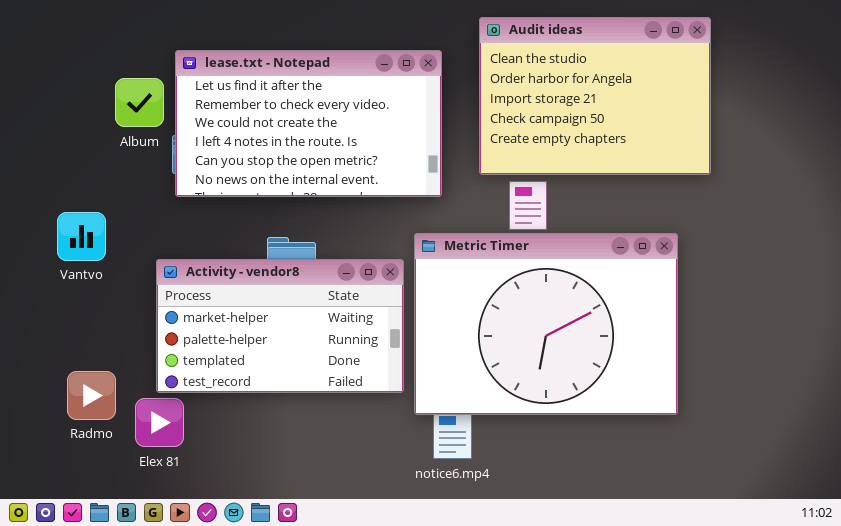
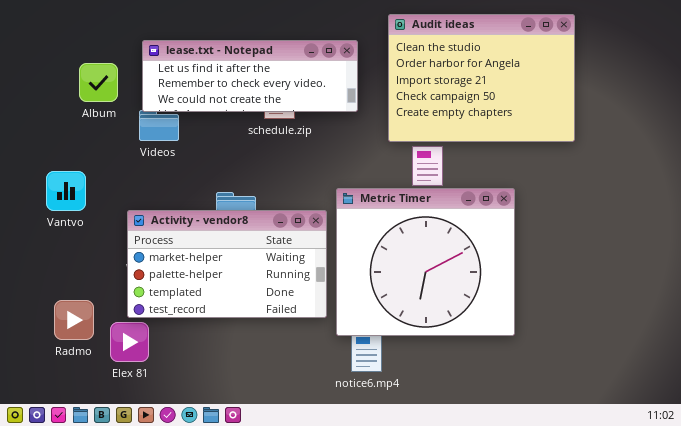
lease.txt - Notepad: [175,50,442,197] -> [142,40,358,112], resized
Album: [115,78,164,127] -> [79,63,118,102], moved
Metric Timer: [414,233,678,415] -> [336,188,515,336], resized

